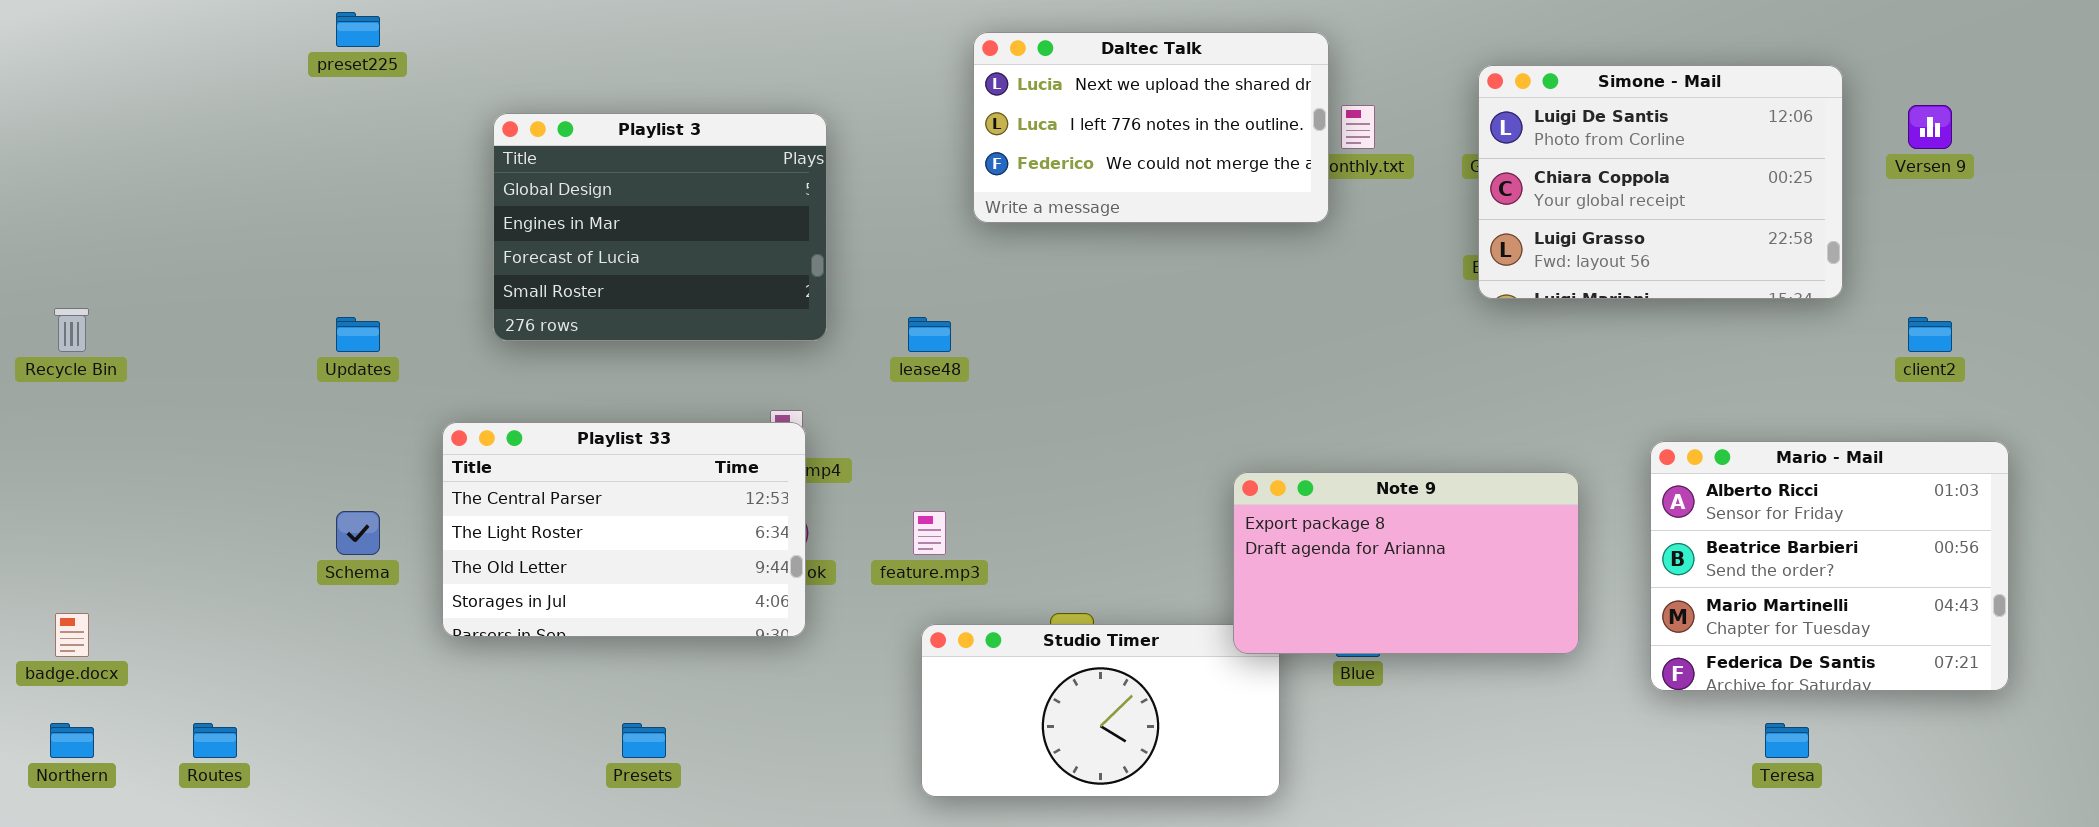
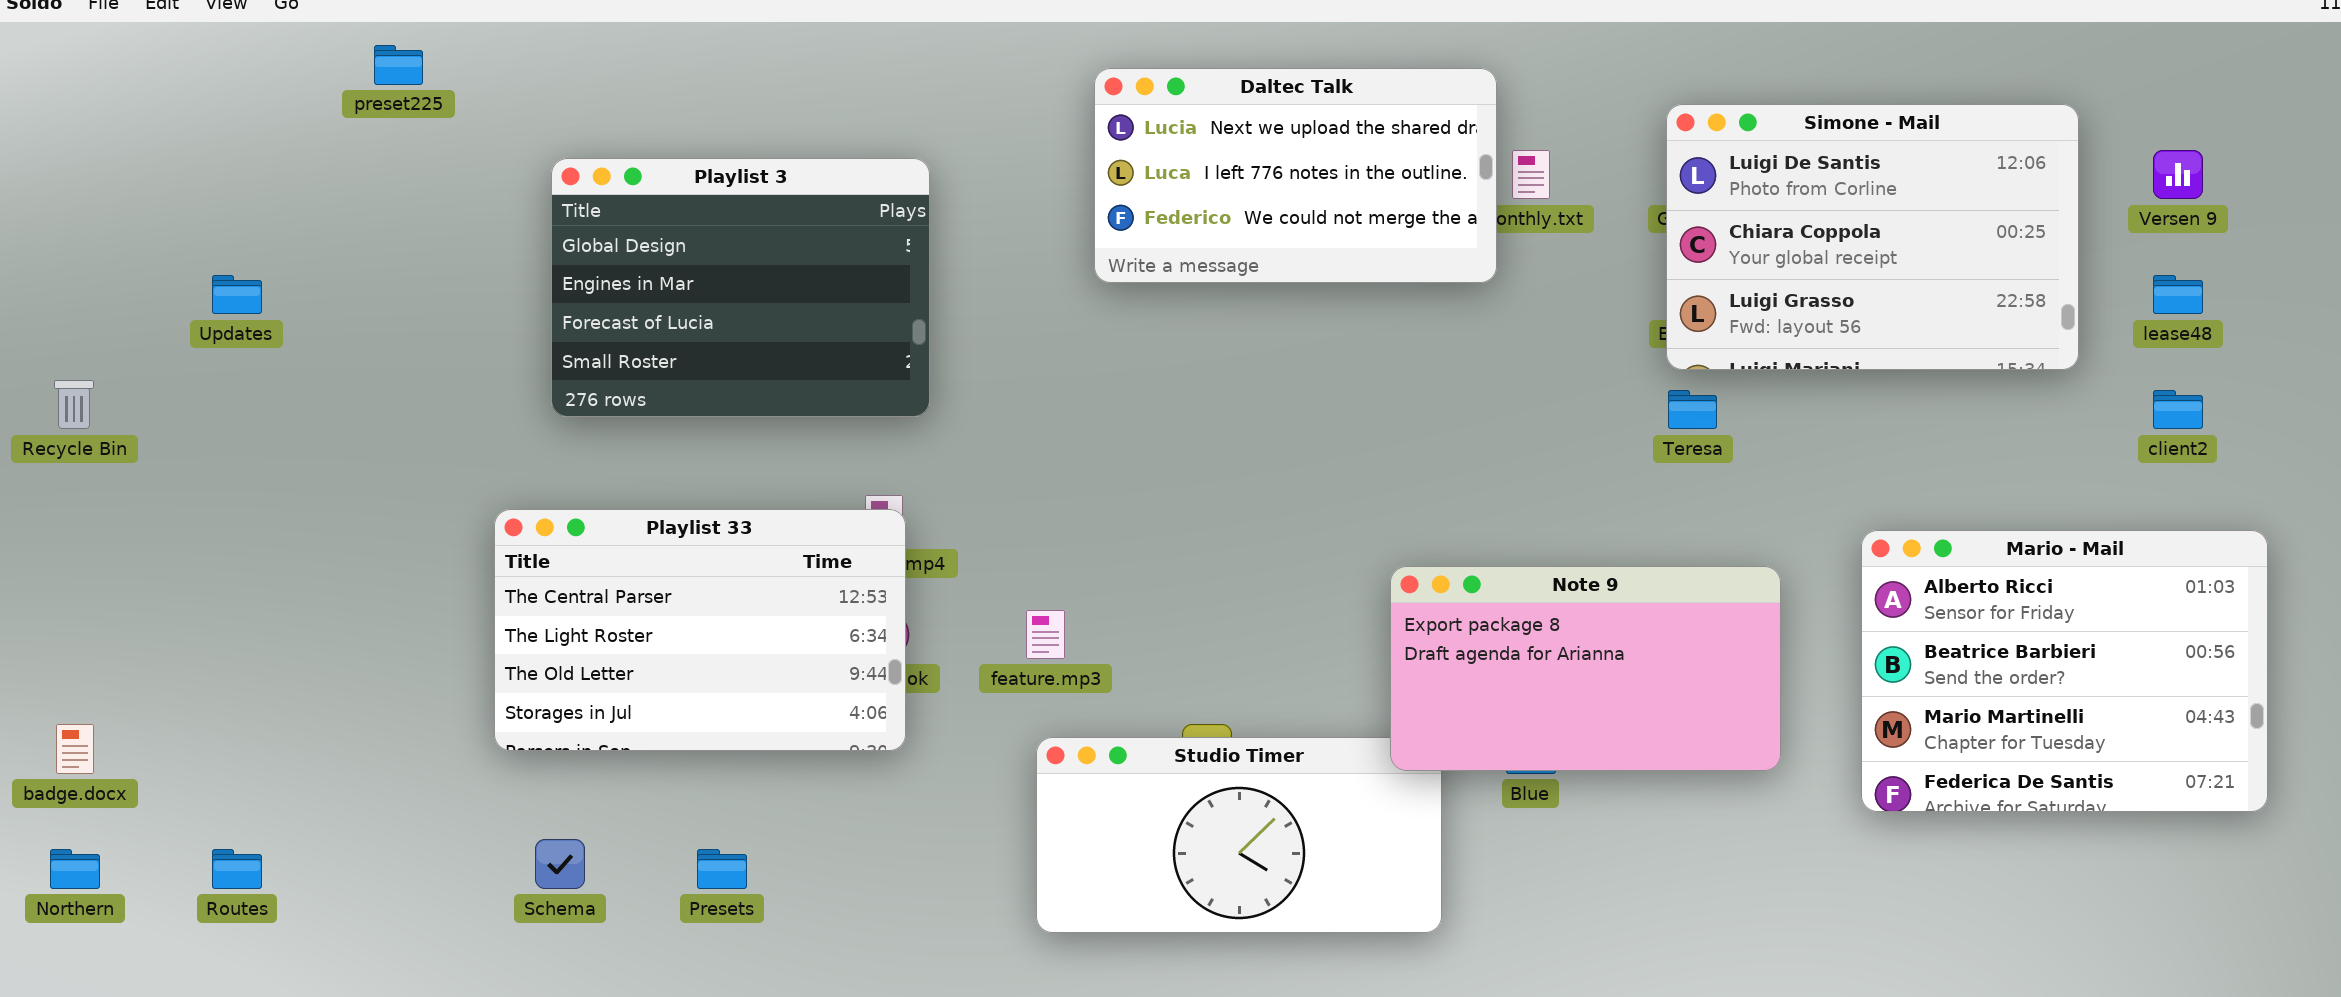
Updates: [336,317,380,352] -> [212,275,262,314], moved
lease48: [908,317,951,352] -> [2153,275,2203,314], moved
Schema: [336,511,380,555] -> [535,839,585,889], moved
Teresa: [1765,723,1809,758] -> [1668,390,1717,429], moved

